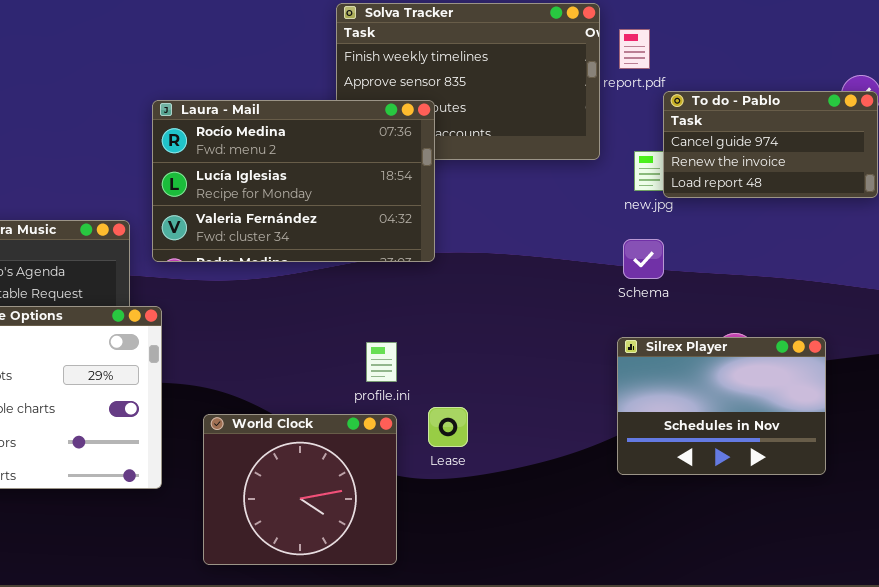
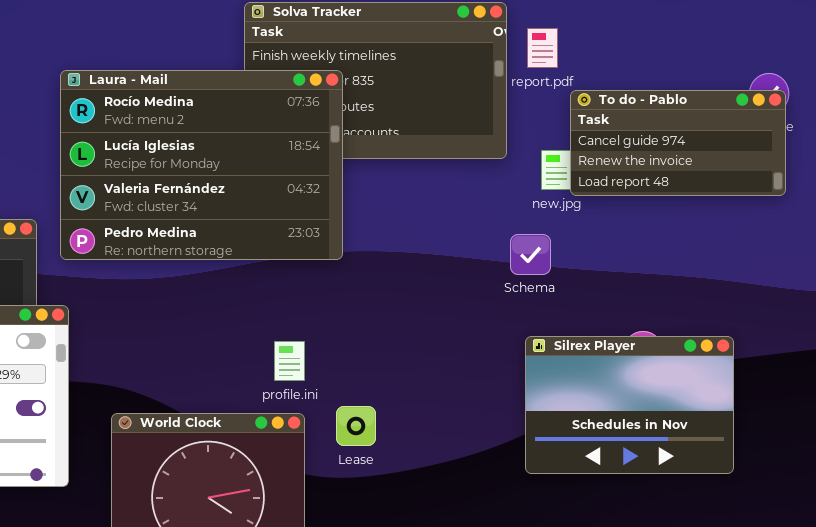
Laura - Mail: [152,100,435,262] -> [60,70,343,260], resized
Schema: [623,239,664,279] -> [510,234,551,275], moved

